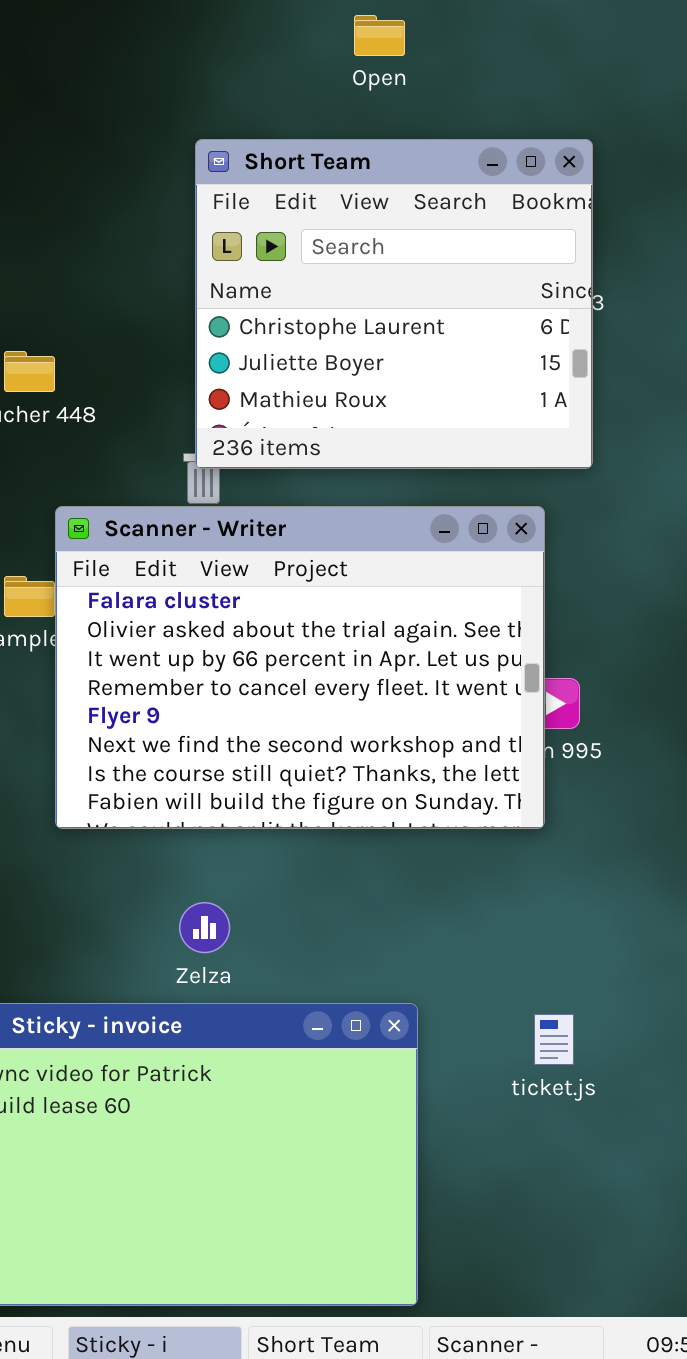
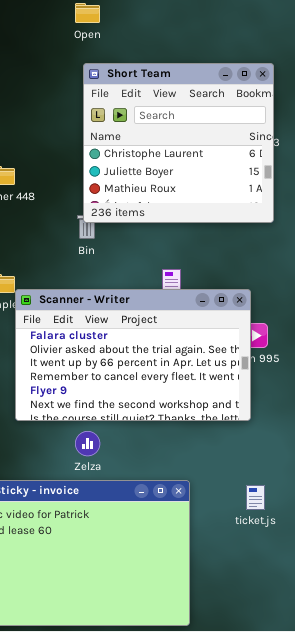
Open: [354,15,405,56] -> [75,3,100,23], moved
Scanner - Writer: [55,506,545,829] -> [15,289,251,421], moved, resized

